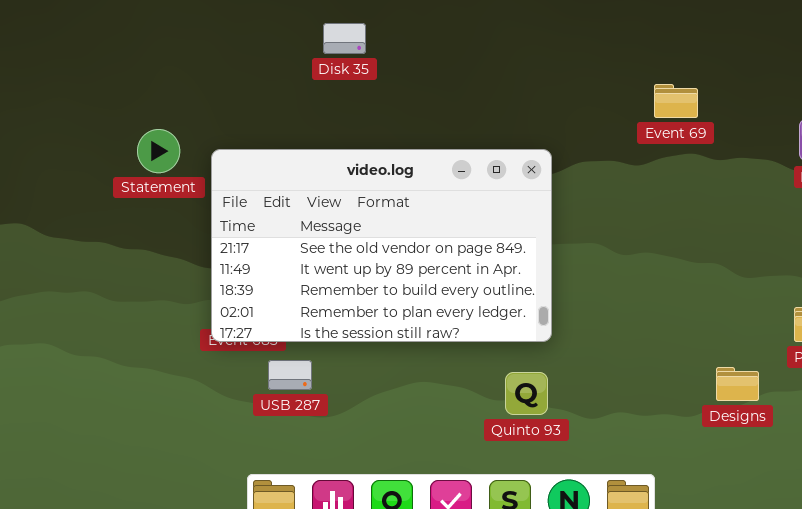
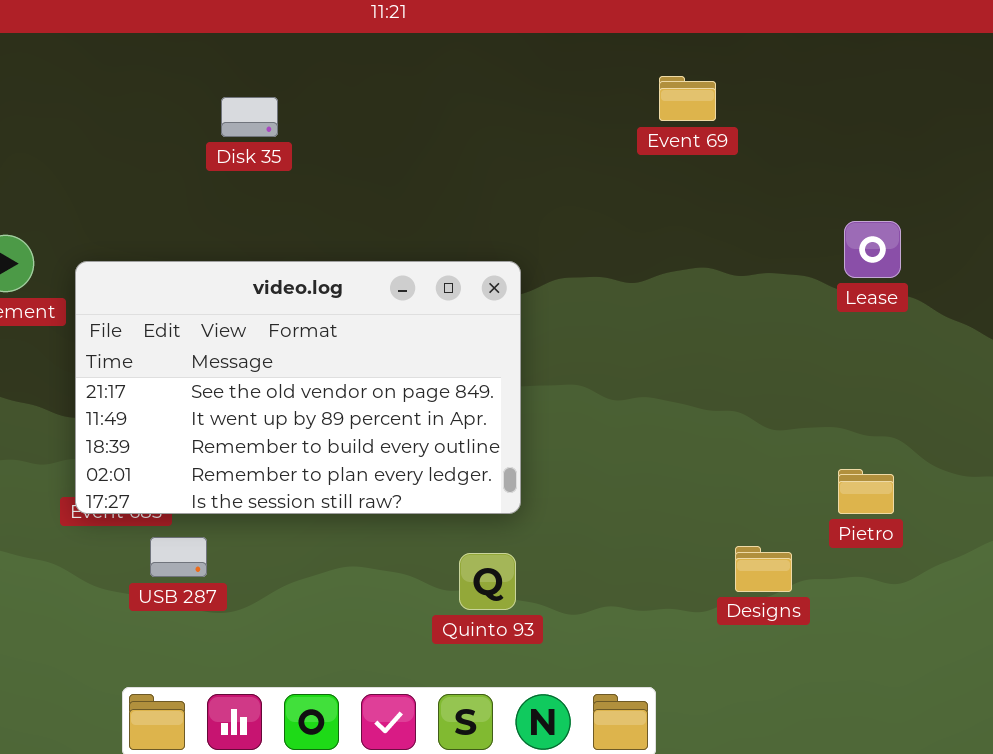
Event 69: [654,84,698,118] -> [659,76,716,121], moved

